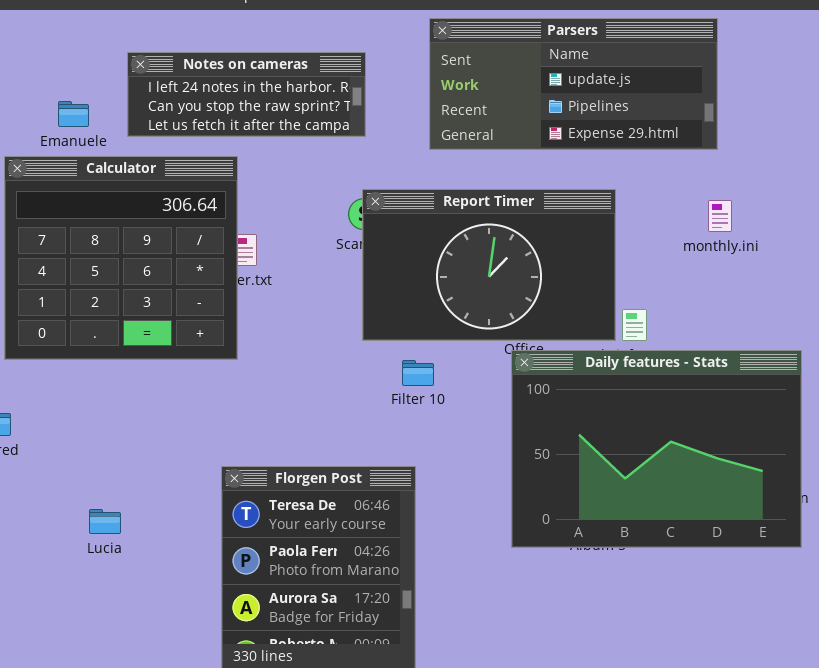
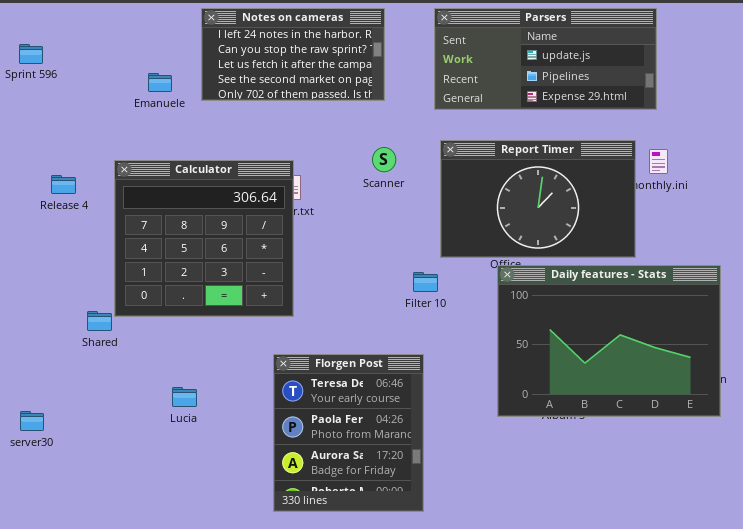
Notes on cameras: [127,52,366,137] -> [201,8,385,101], resized
Calculator: [4,156,238,360] -> [114,160,294,317], moved
Report Timer: [362,189,616,341] -> [440,140,636,258], moved

